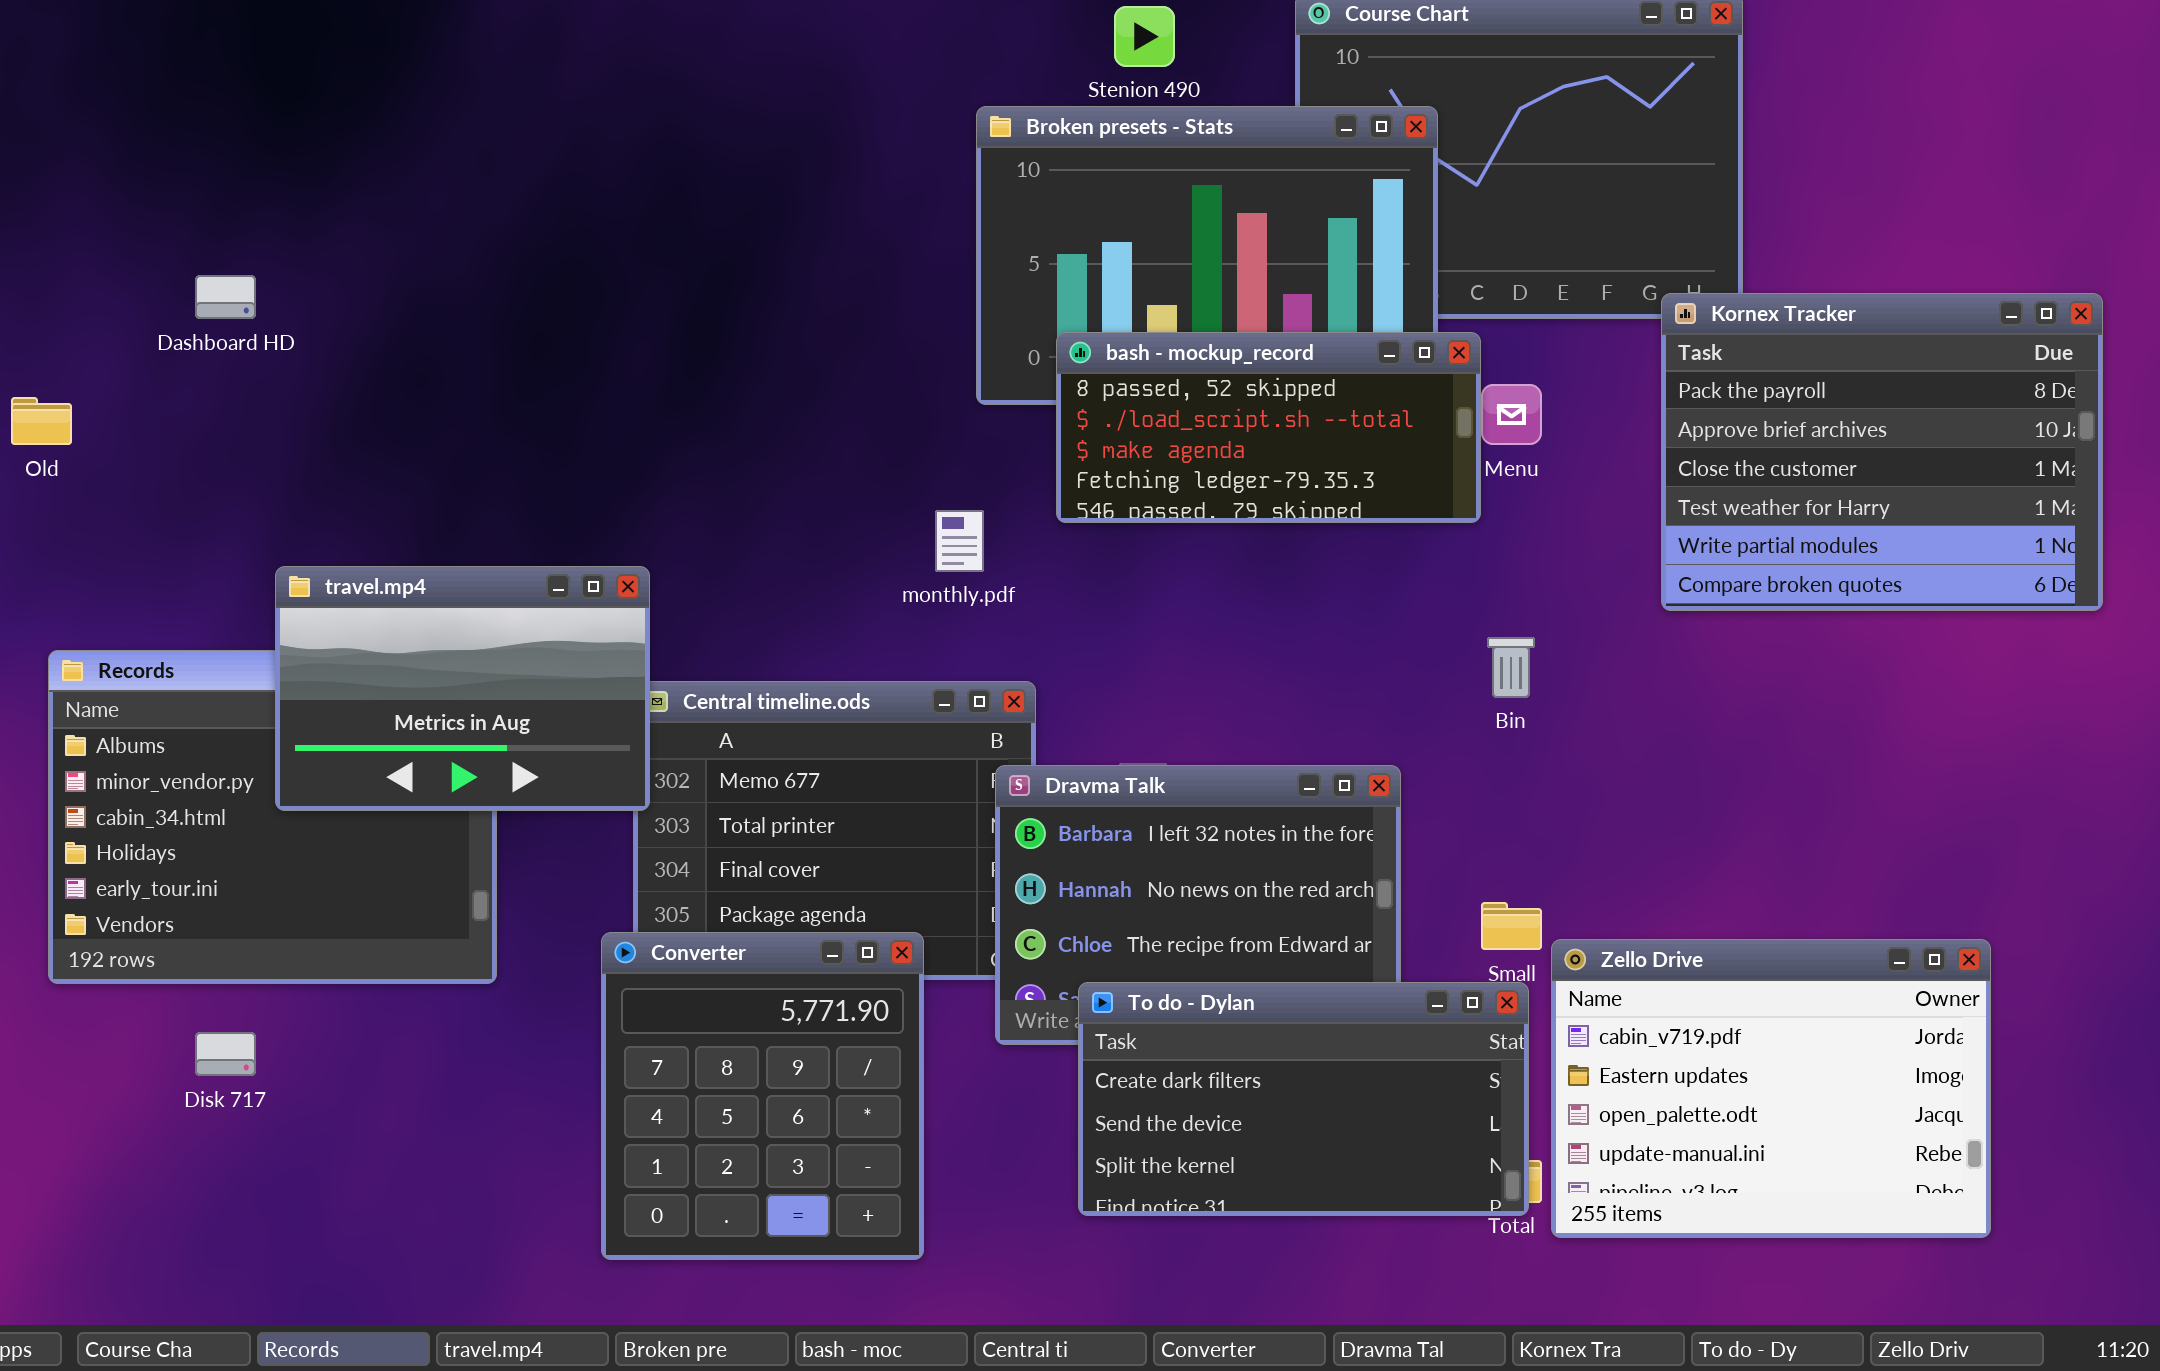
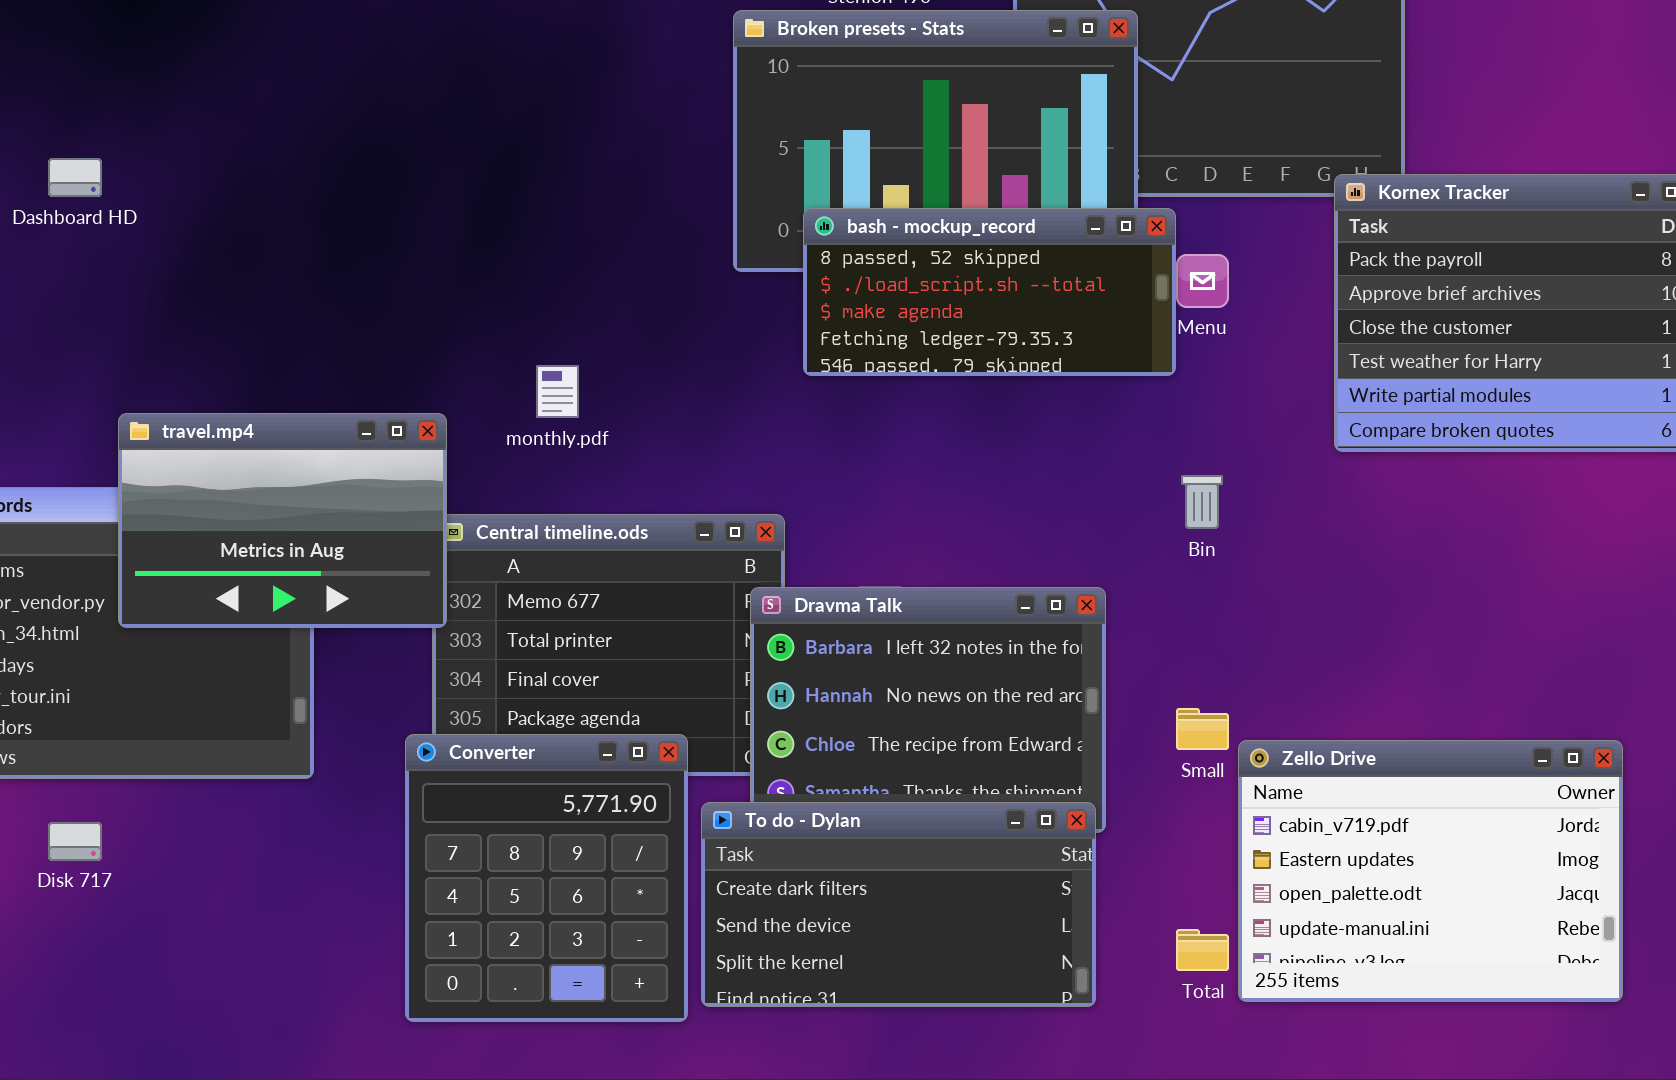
monthly.pdf: [935,510,984,572] -> [536,365,579,418], moved
To do - Dylan: [1078,982,1529,1216] -> [701,802,1096,1007], moved

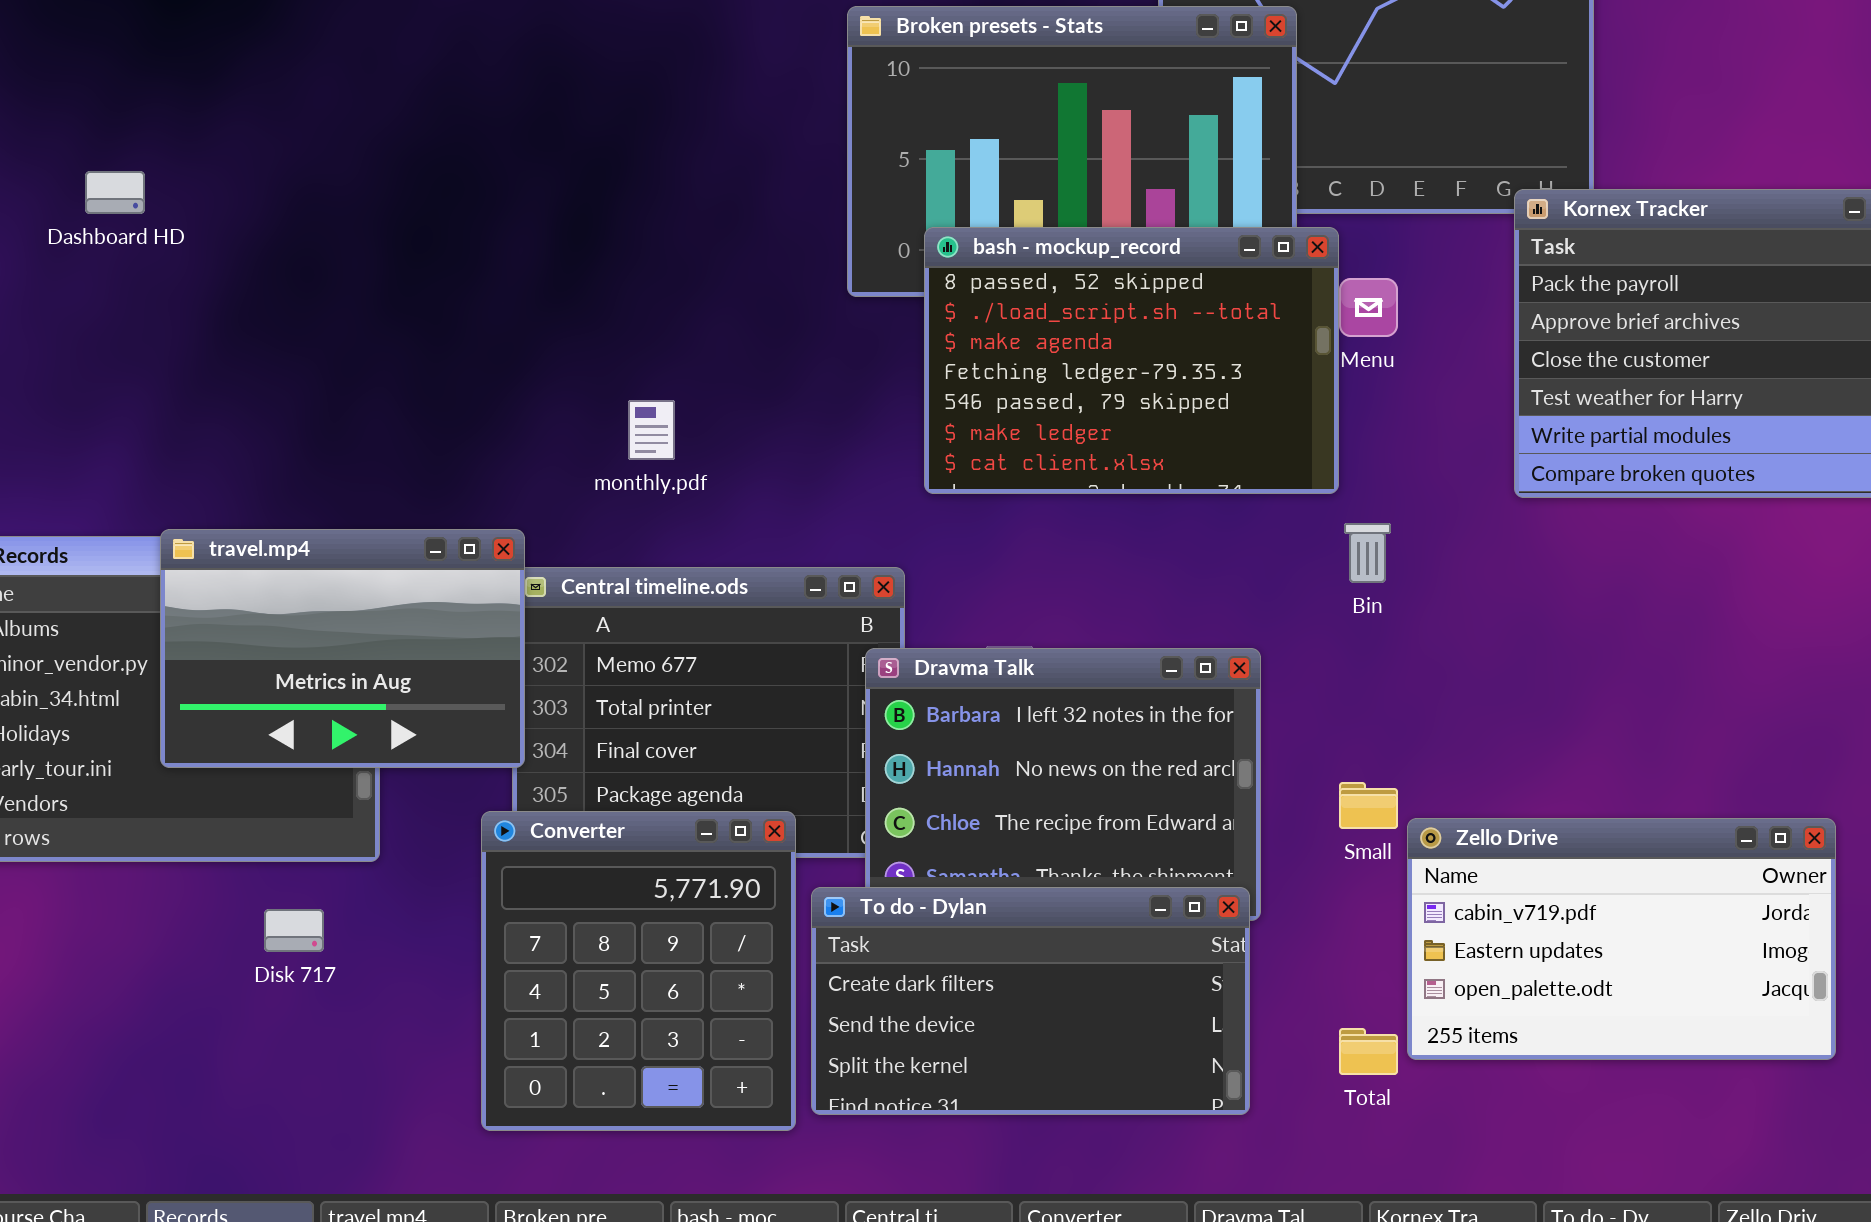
bash - mockup_record: [803,208,1176,376] -> [924,227,1339,494], resized
travel.mp4: [118,413,447,628] -> [160,529,525,768], moved
Zello Drive: [1238,740,1623,1002] -> [1407,818,1836,1060], resized
Disk 717: [48,822,102,861] -> [264,909,324,952], moved

